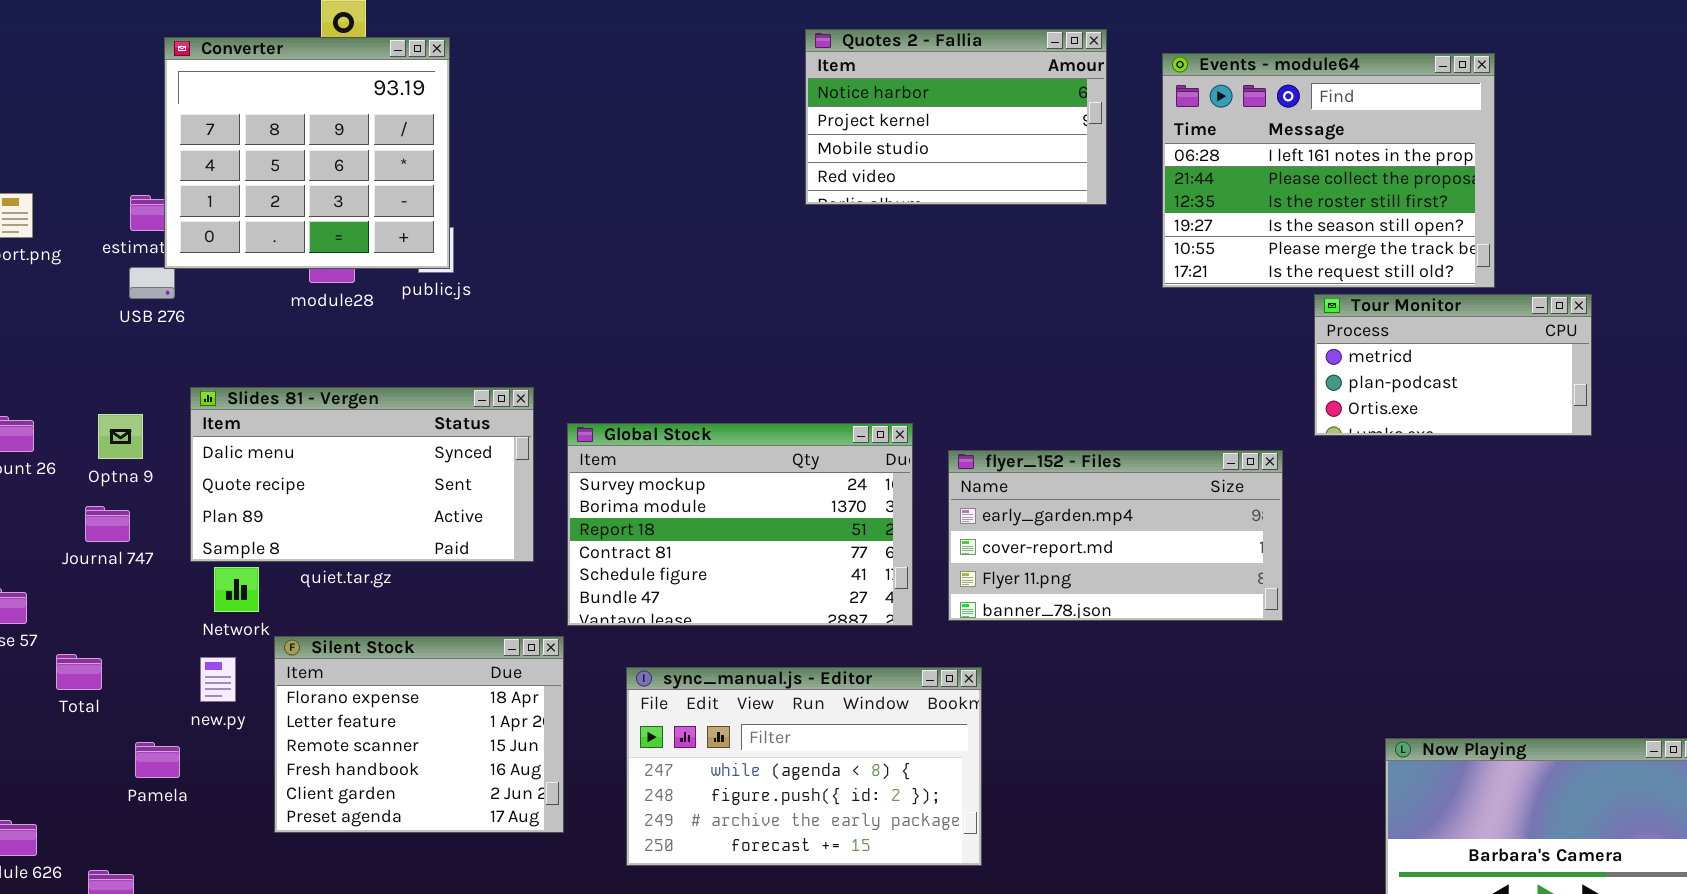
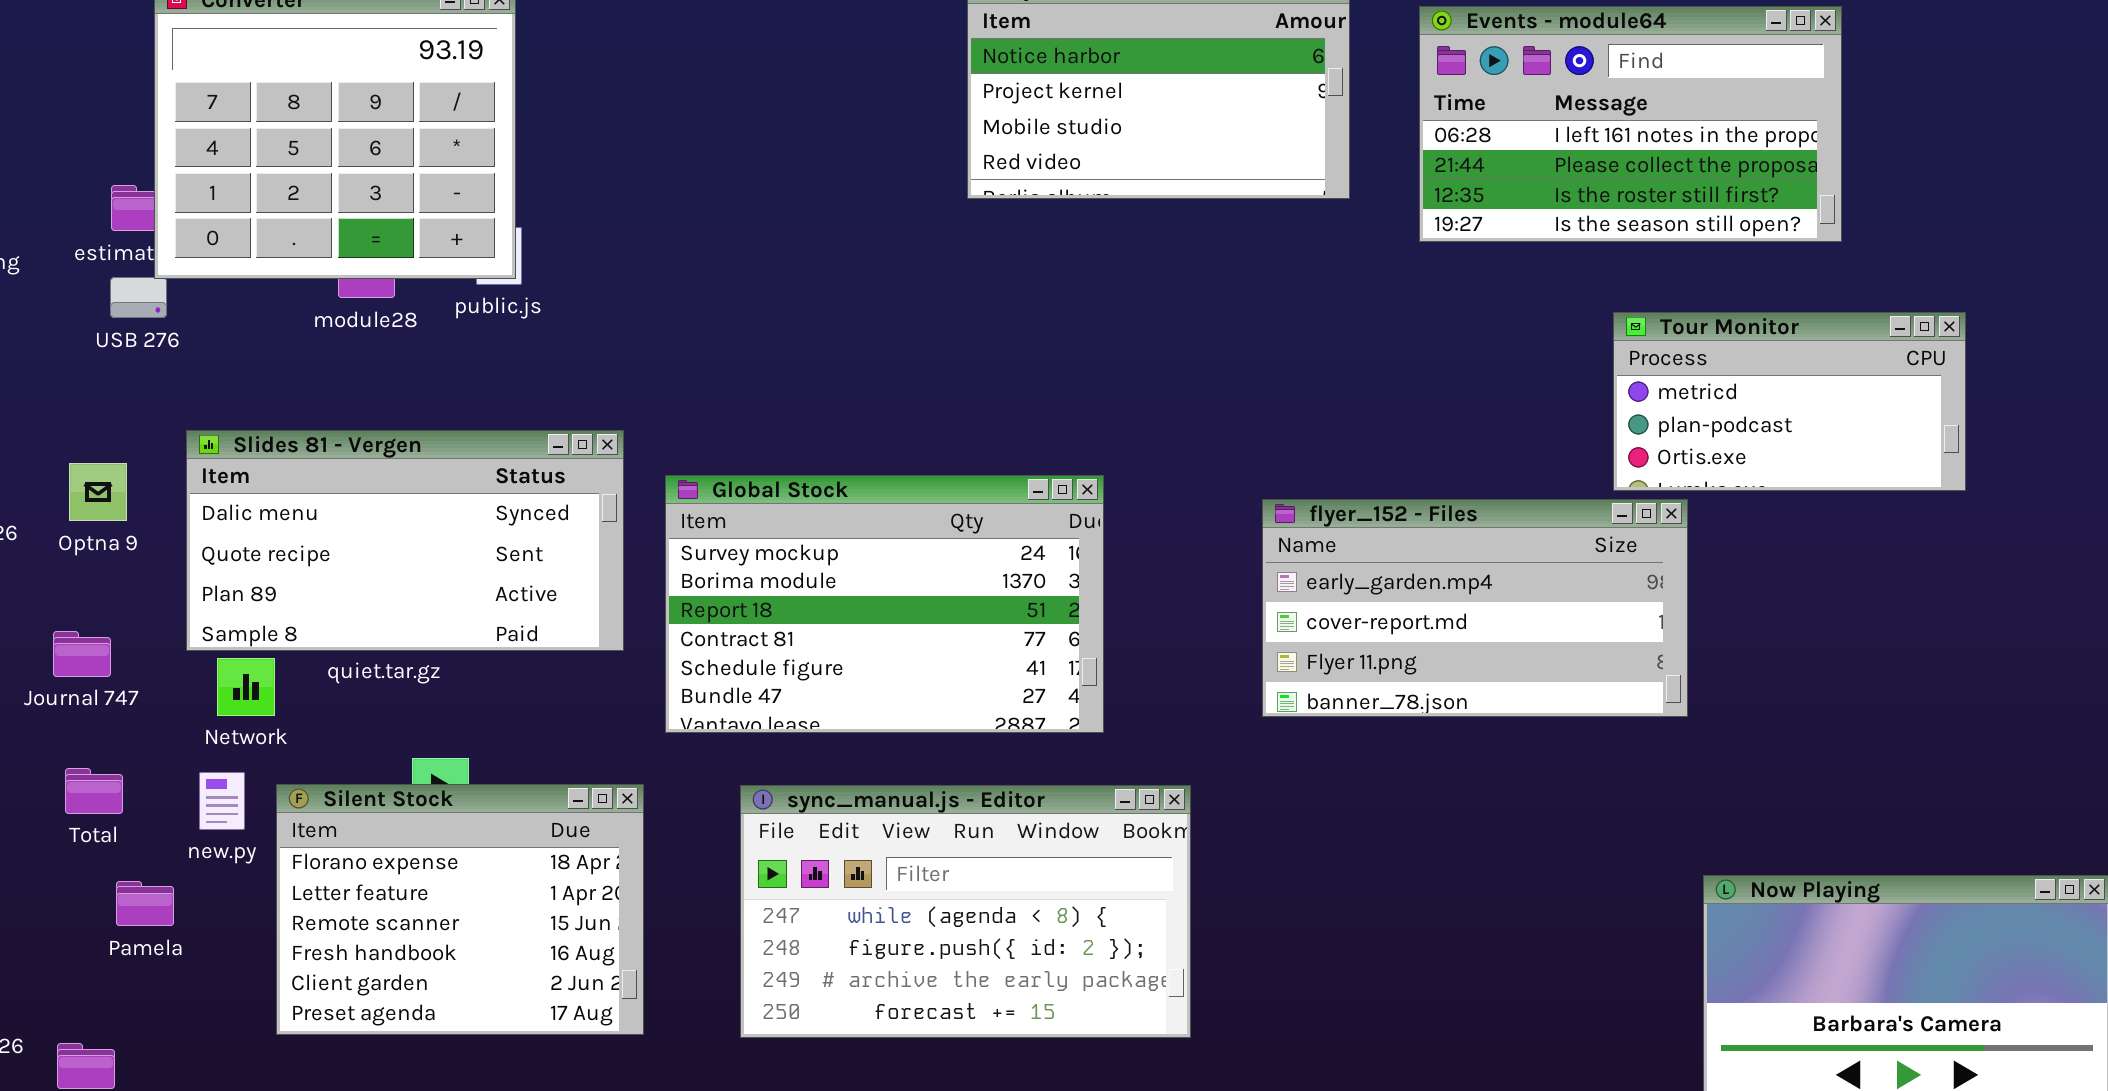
Events - module64: [1162,53,1495,288] -> [1419,6,1842,242], resized
flyer_152 - Files: [948,450,1283,621] -> [1262,499,1688,717], moved
Journal 747: [85,506,130,542] -> [53,631,111,677], moved
Silent Stock: [274,636,564,833] -> [276,784,644,1035], moved
Total: [56,654,102,690] -> [65,768,123,814], moved

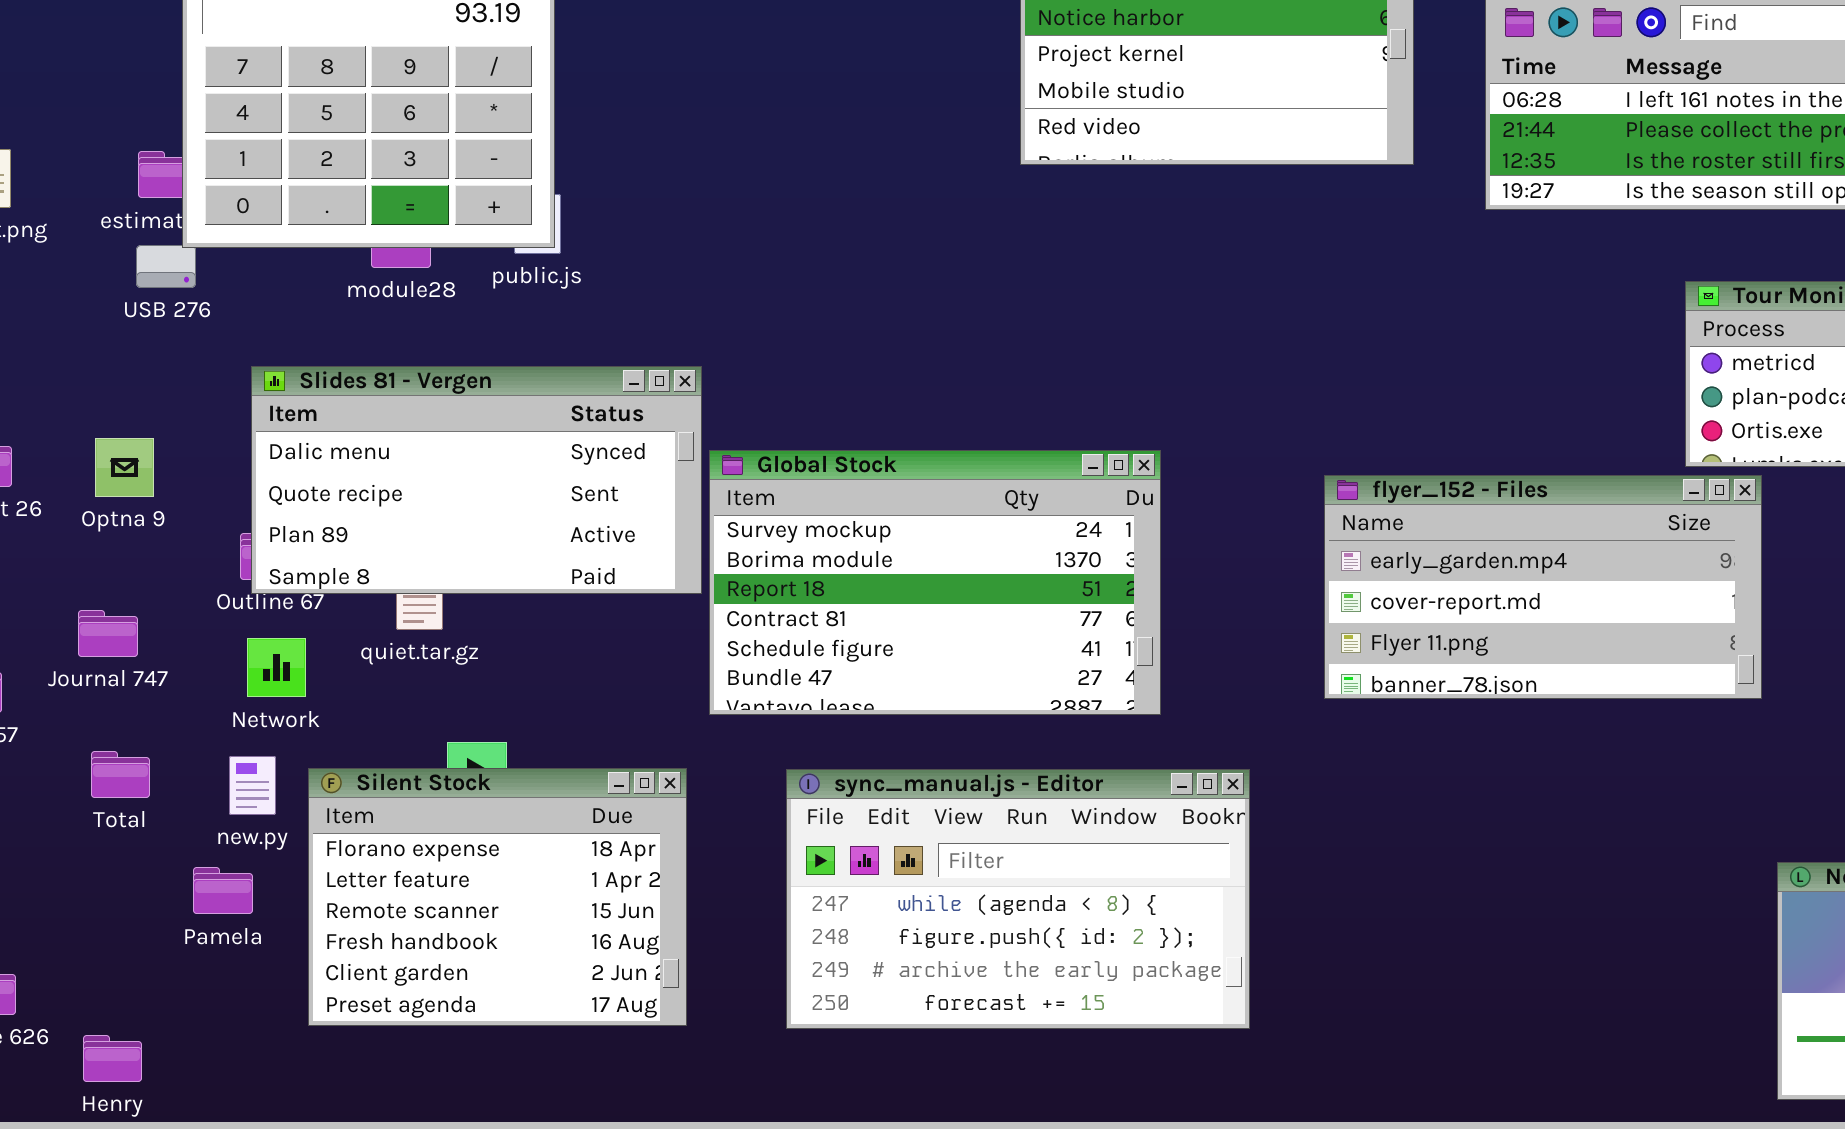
Slides 81 - Vergen: [186,430,624,651] -> [251,366,702,594], moved
Pamela: [116,881,174,926] -> [193,867,253,914], moved

